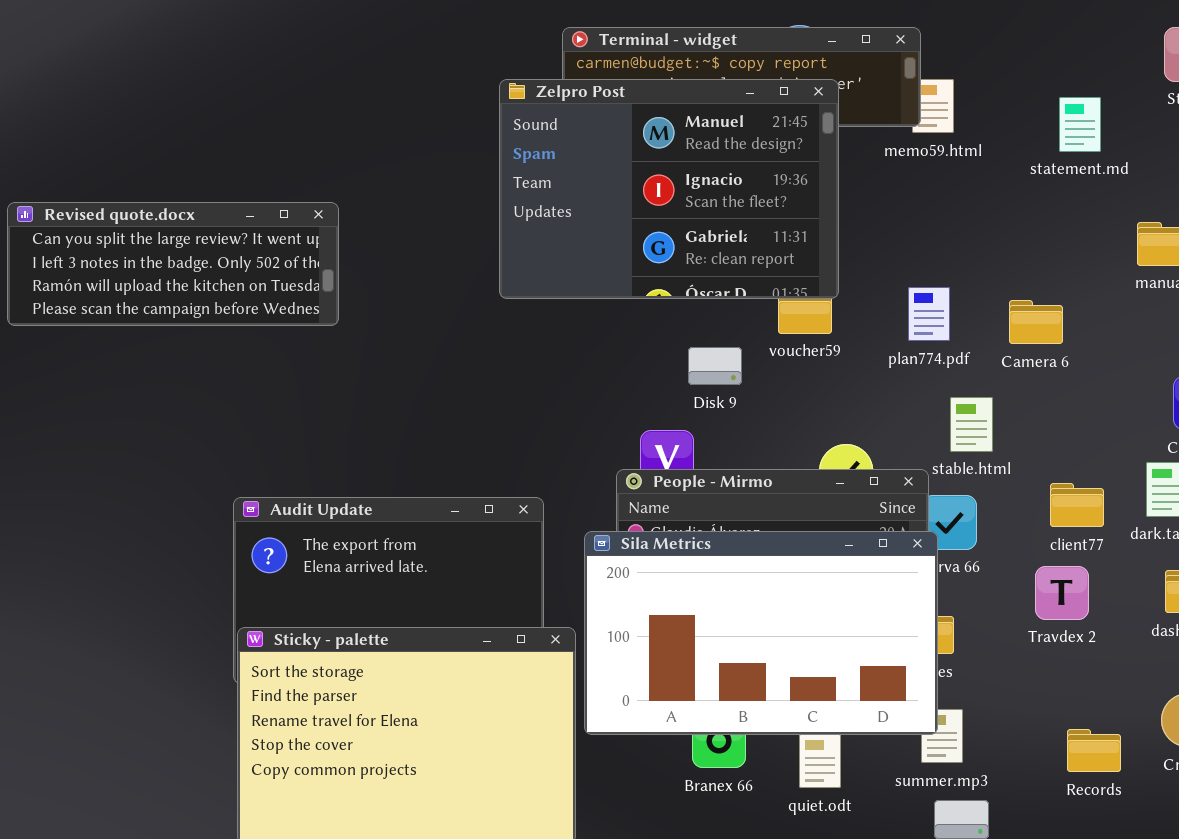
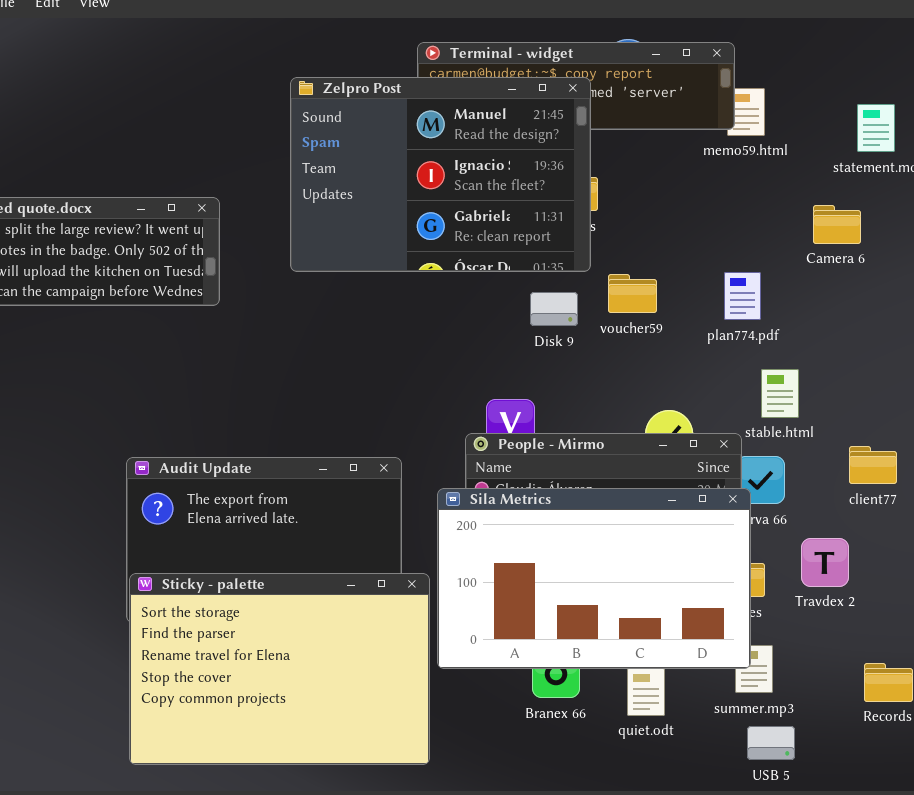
Zelpro Post: [499,79,839,299] -> [290,77,591,272], moved
Camera 6: [1009,300,1063,344] -> [813,205,861,244], moved
Disk 9: [688,347,742,385] -> [530,292,578,326], moved
Travdex 2: [1035,566,1089,620] -> [801,538,849,587], moved

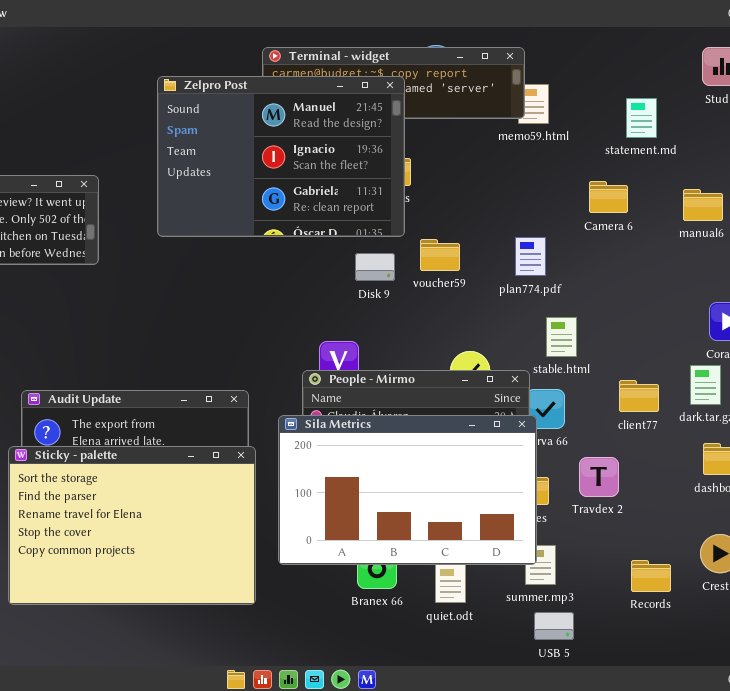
Sticky - palette: [129,573,430,765] -> [8,446,256,605], moved

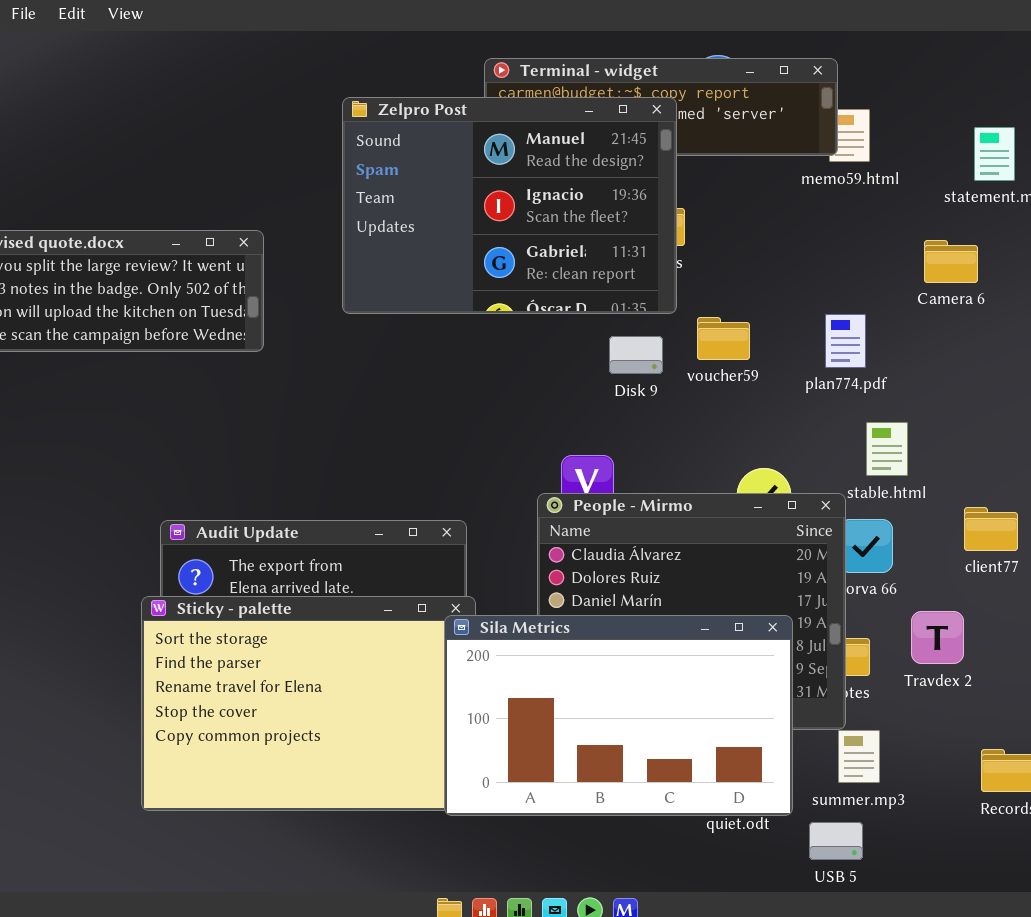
Sila Metrics: [278,415,537,565] -> [444,615,793,816], moved
USB 5: [534,612,574,640] -> [809,822,863,860], moved

